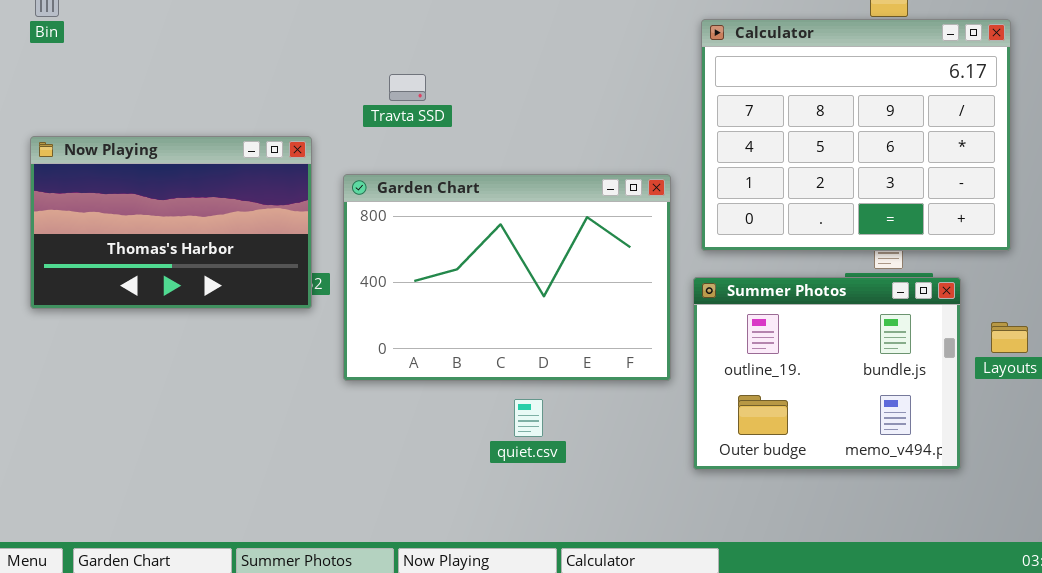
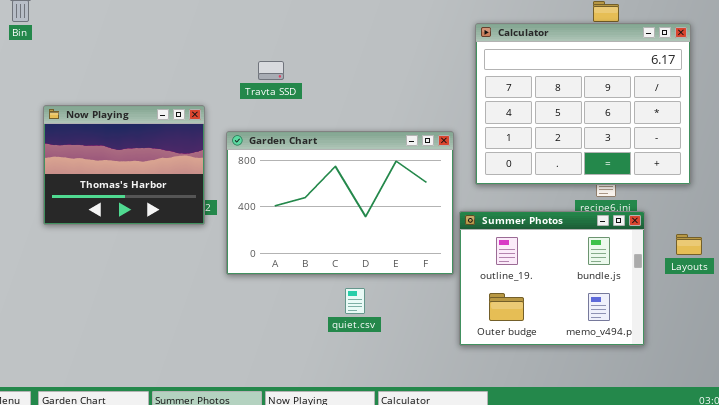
Now Playing: [30,136,312,309] -> [43,105,205,225], resized
Summer Photos: [693,277,961,470] -> [459,211,645,346], moved

